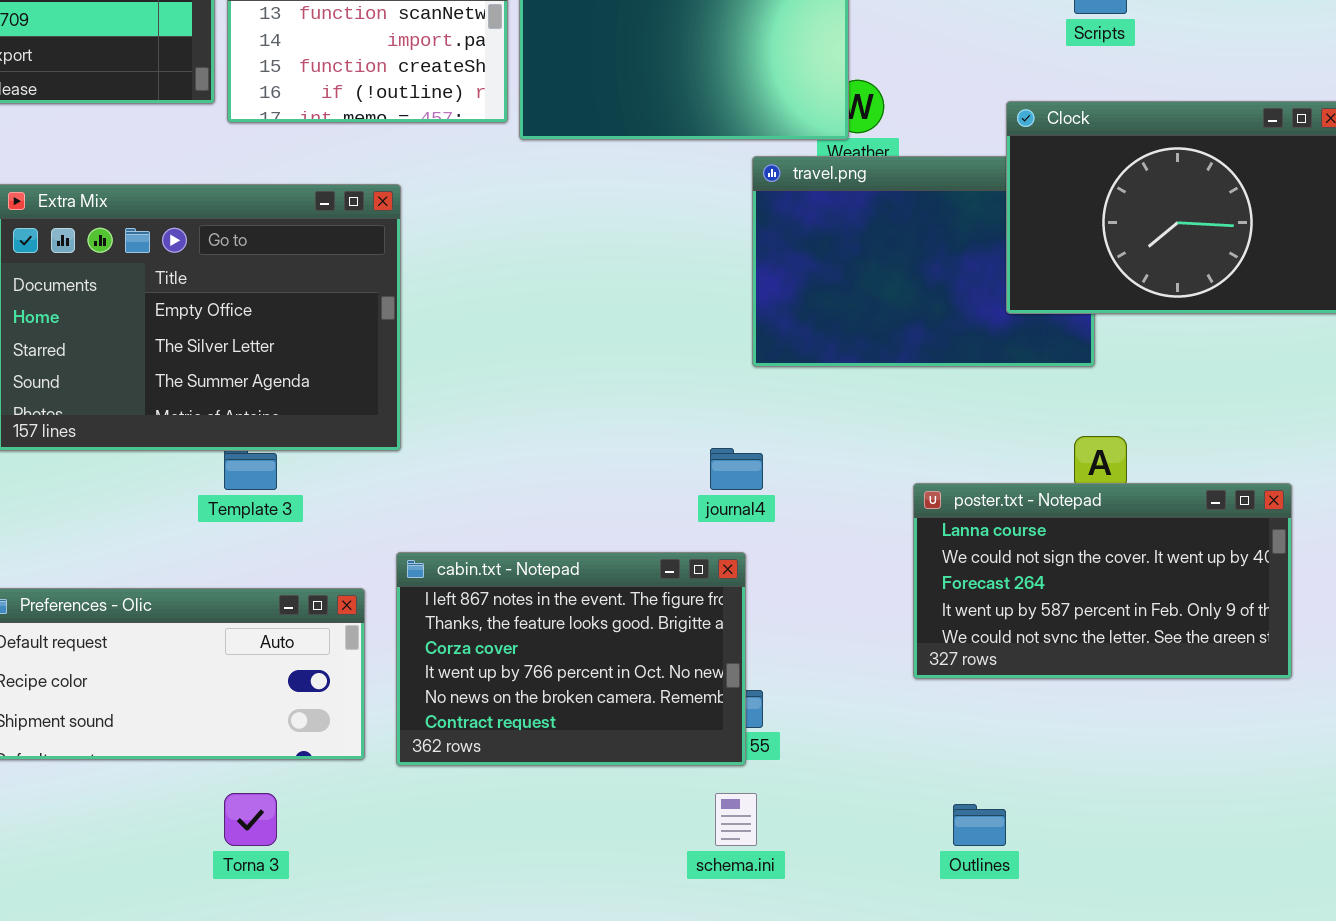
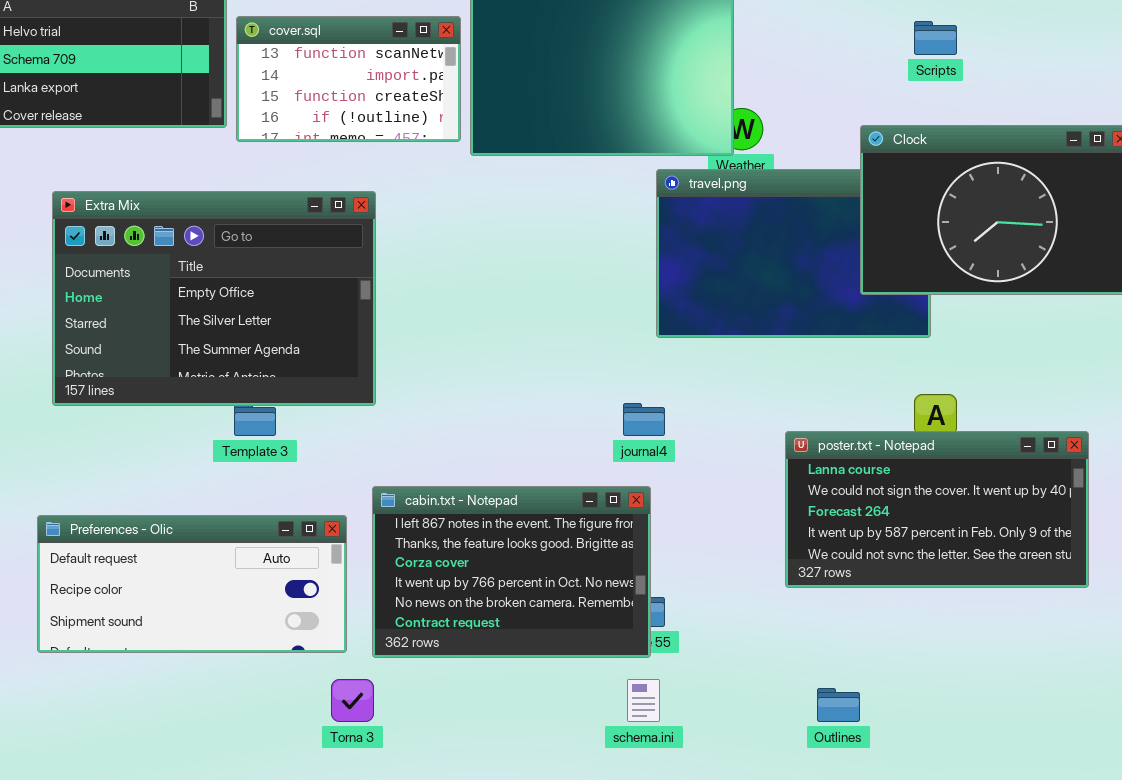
Torna 3: [224,793,277,846] -> [331,679,374,722], moved

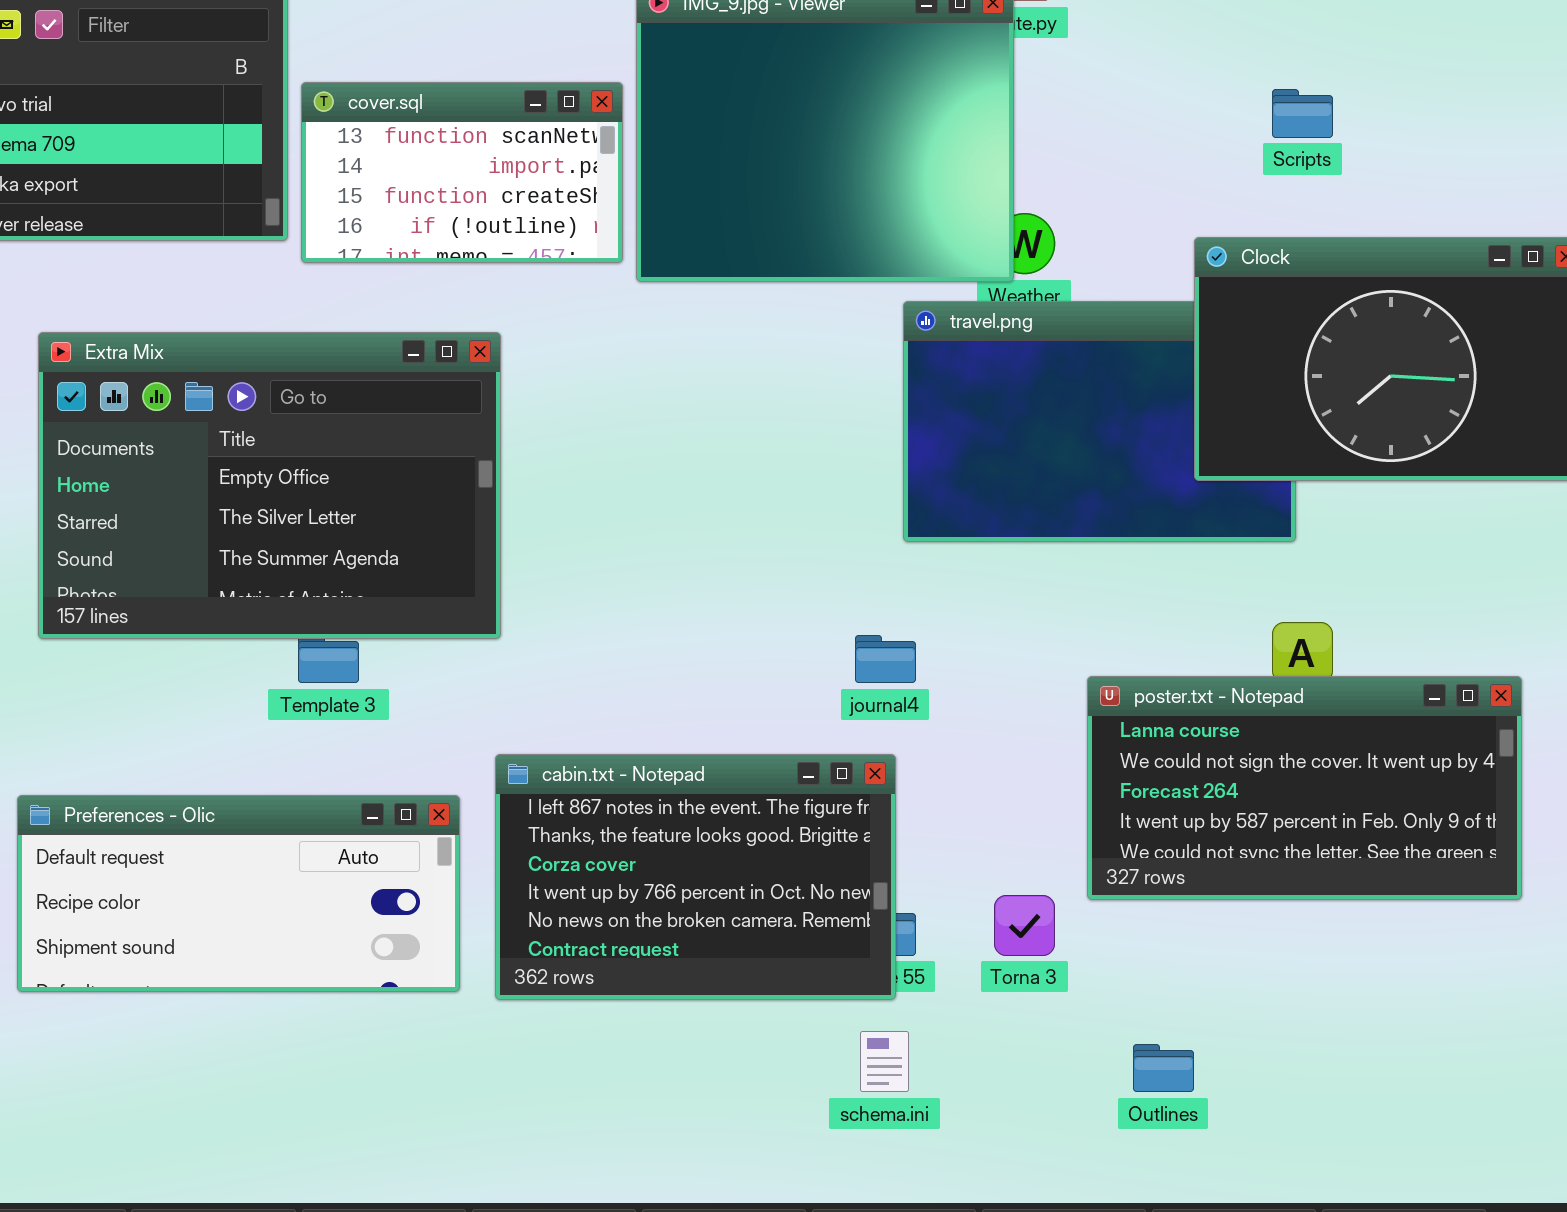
Torna 3: [331,679,374,722] -> [994,895,1055,956], moved

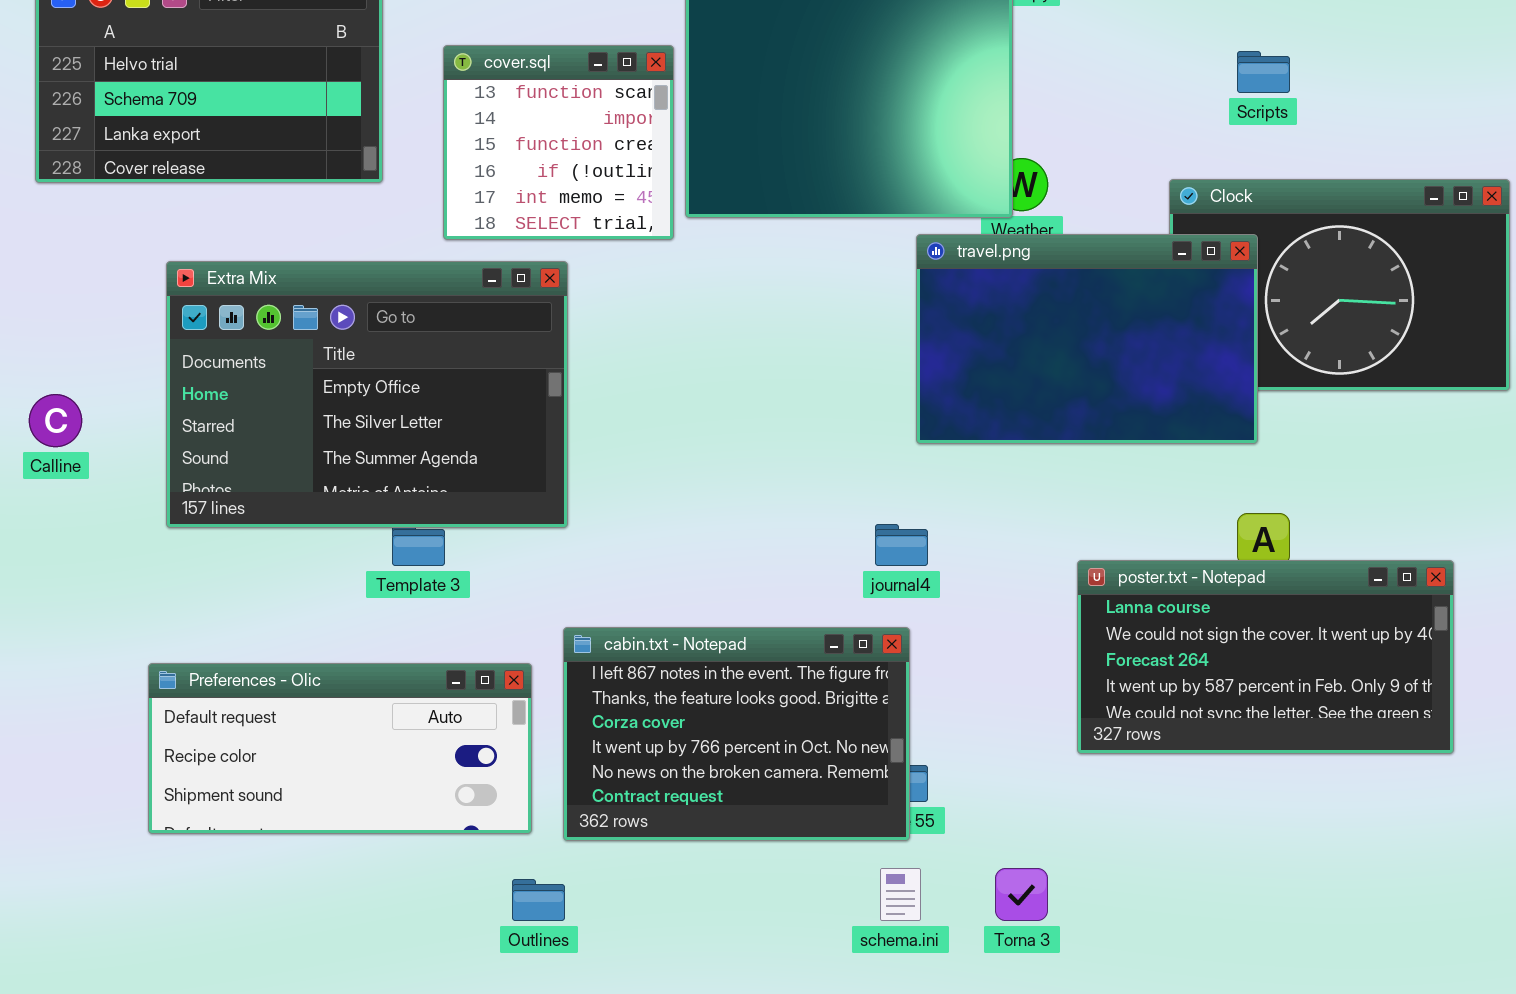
cover.sql: [301,82,623,263] -> [443,45,674,240], resized
travel.png: [903,301,1296,542] -> [916,234,1258,444], raised
Torna 3: [994,895,1055,956] -> [995,868,1048,921], moved
Outlines: [1133,1044,1194,1092] -> [512,879,565,921], moved

